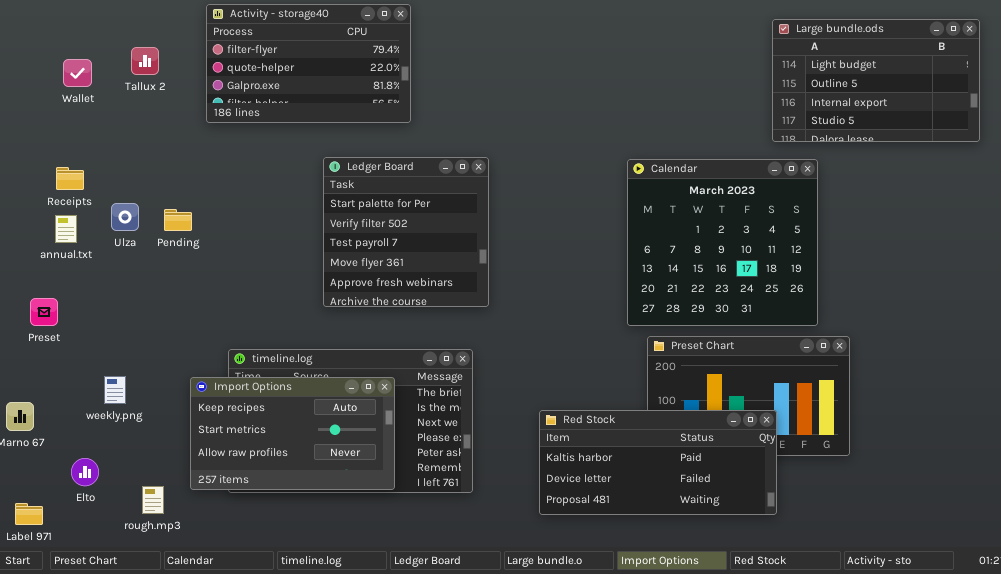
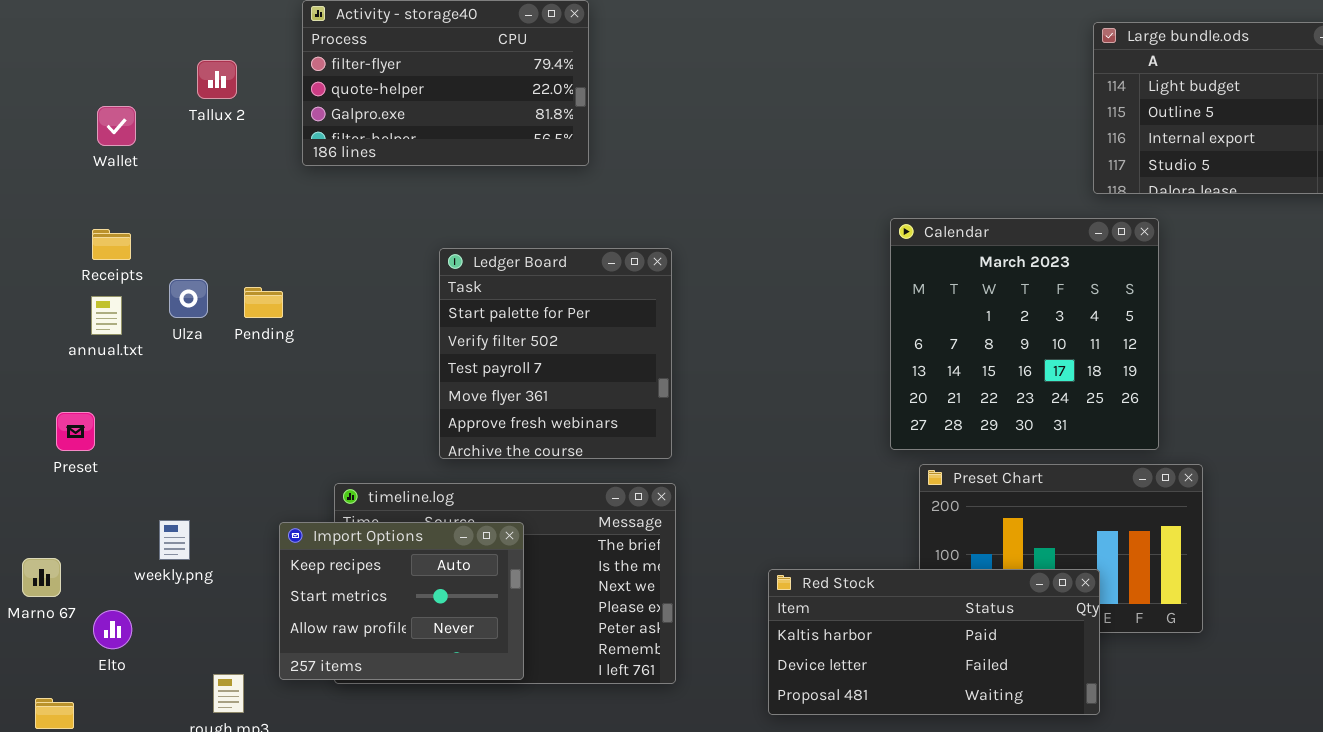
Wallet: [63,59,92,87] -> [97,106,136,146], moved
Ledger Board: [323,157,489,307] -> [439,248,672,459], moved
Import Options: [190,377,395,490] -> [279,522,524,680], resized
Elto: [71,458,99,486] -> [93,610,132,649], moved

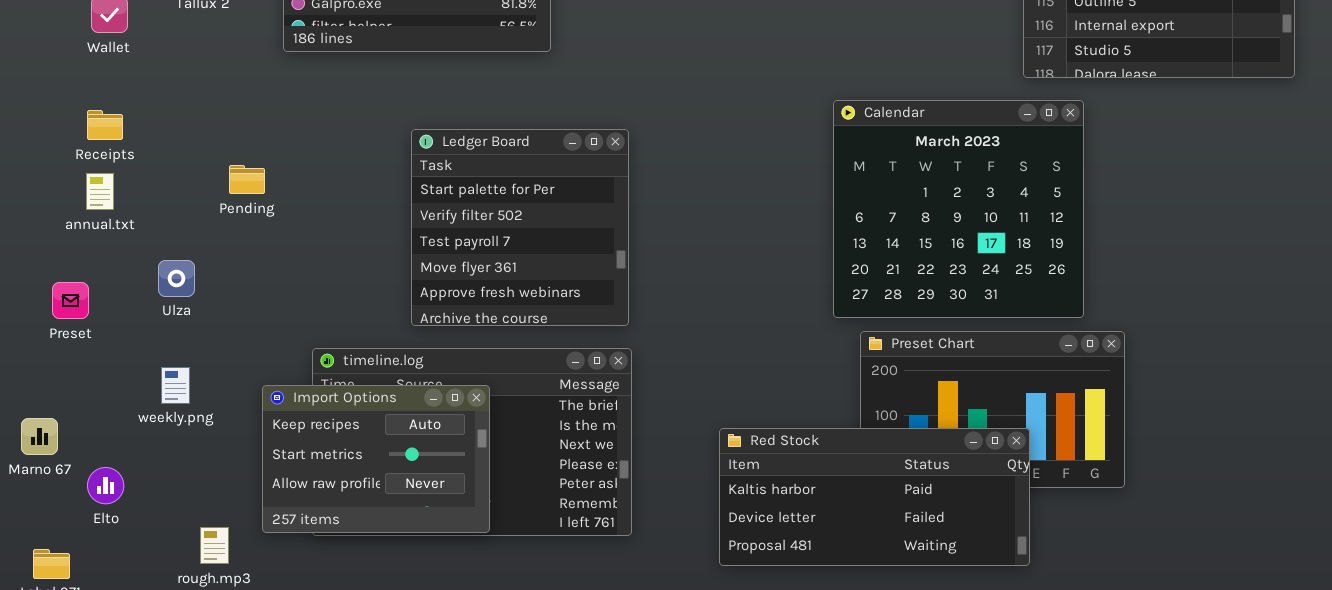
Ulza: [169,279,208,318] -> [158,260,195,297], moved
weekly.png: [159,520,190,560] -> [161,367,190,404], moved

